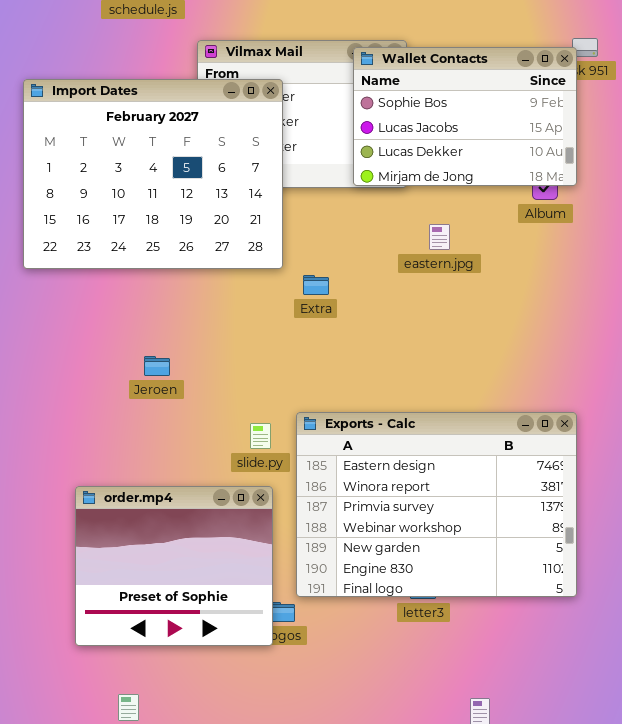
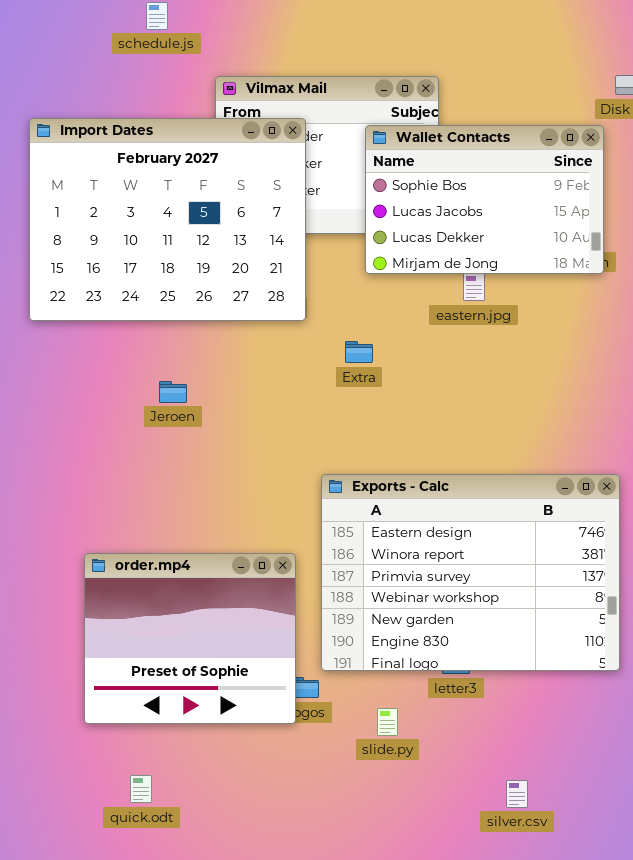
Wallet Contacts: [353,47,577,186] -> [365,125,604,274], moved
Extra: [303,275,329,295] -> [345,341,373,363], moved
Jeroen: [144,356,170,376] -> [159,381,187,403], moved
slide.py: [250,423,271,449] -> [377,708,398,736], moved

